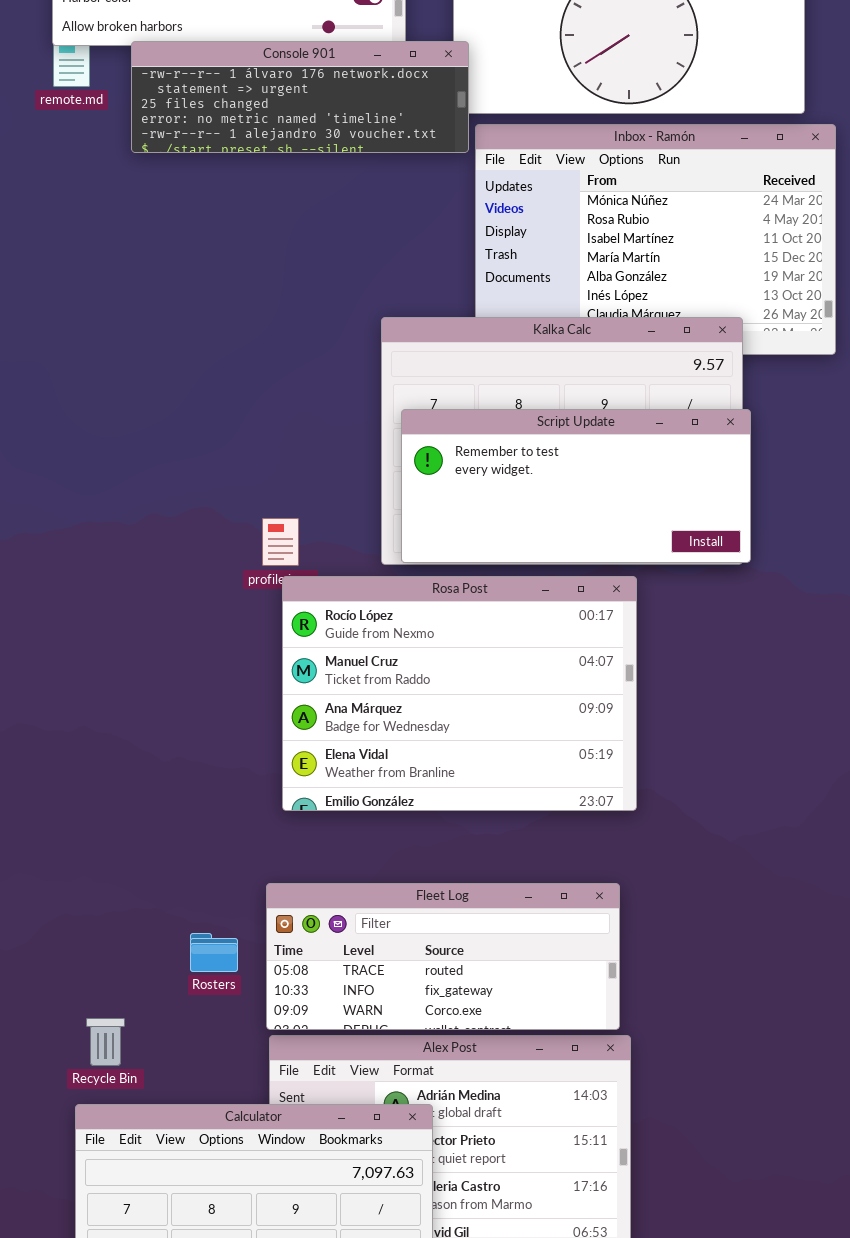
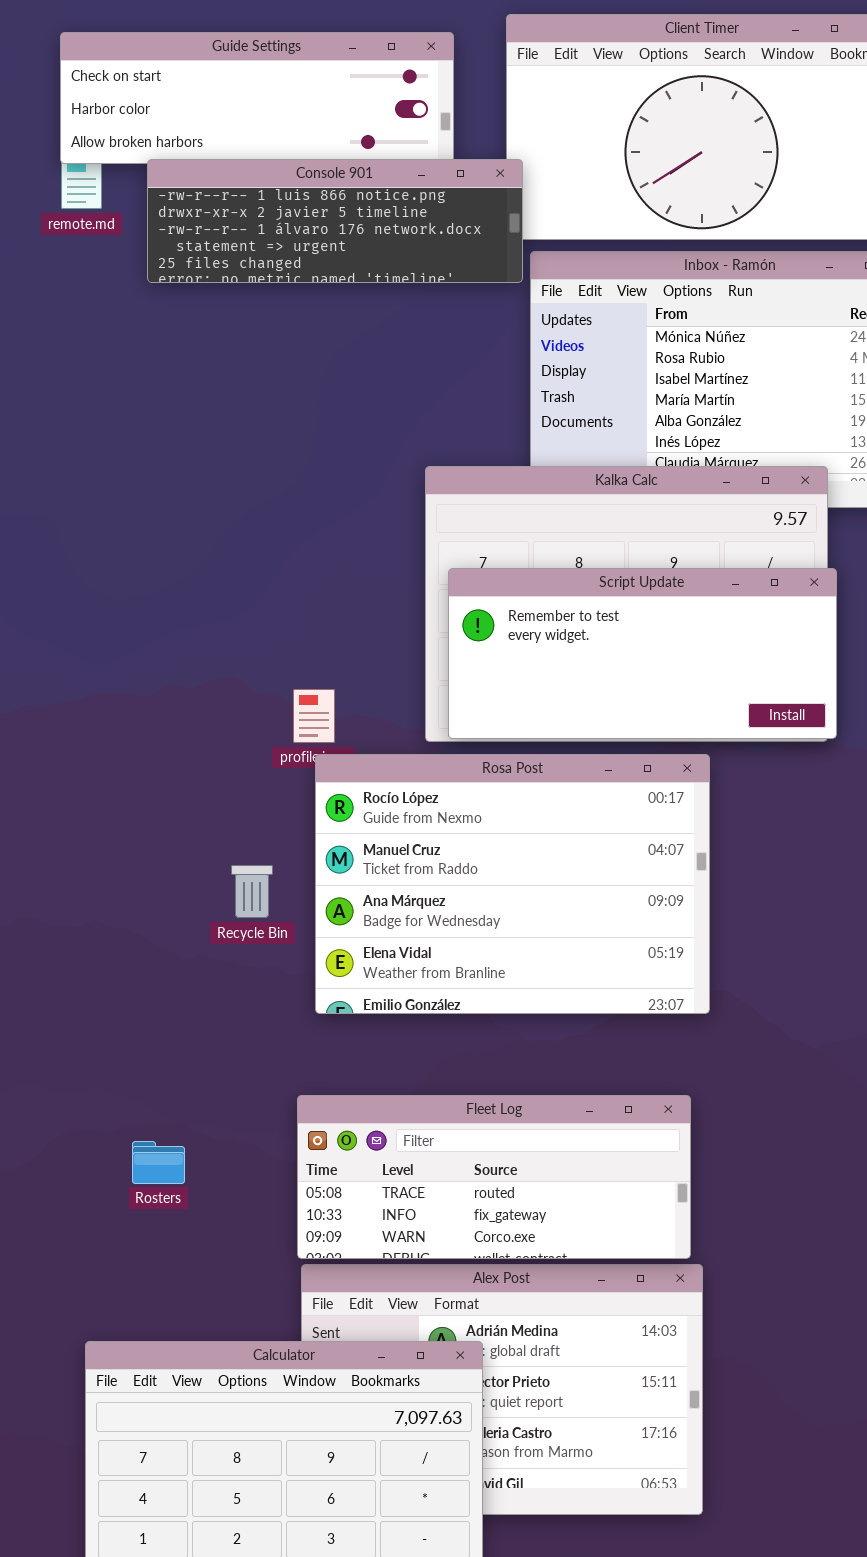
Console 901: [131,41,469,153] -> [147,159,523,283], scrolled up 2 rows
Rosters: [190,933,238,972] -> [132,1141,185,1184], moved
Recycle Bin: [86,1018,125,1066] -> [231,865,273,918], moved

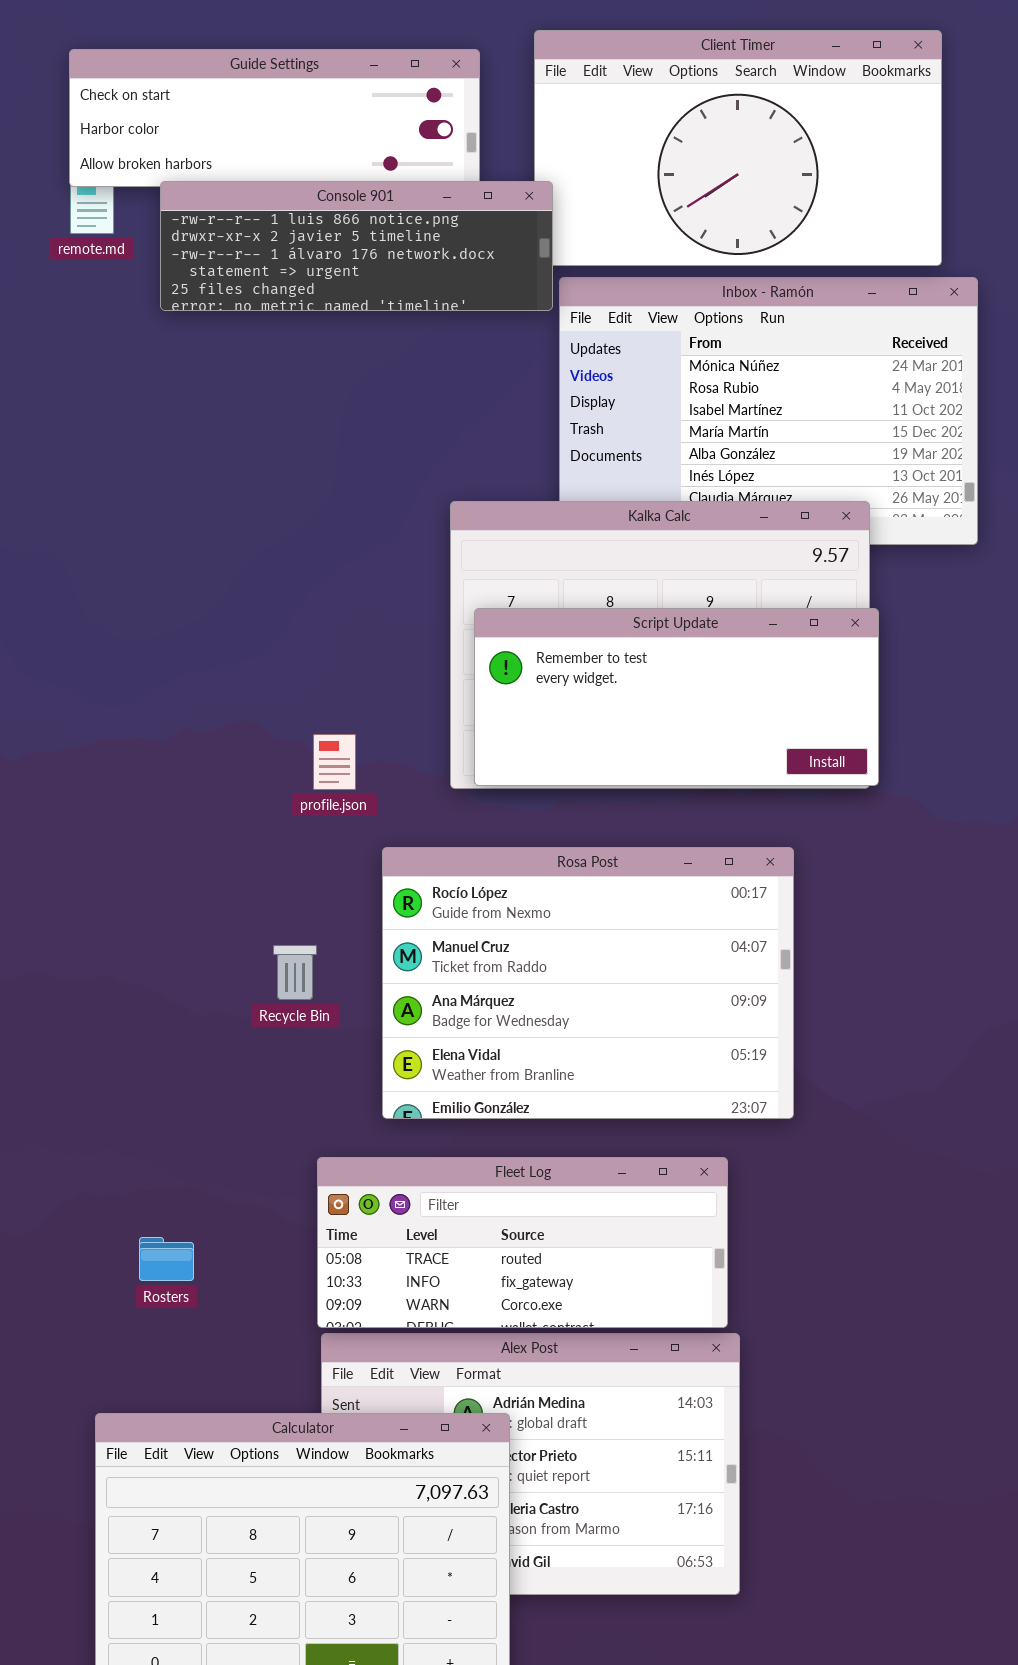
Rosa Post: [315,754,710,1014] -> [382,847,794,1119], moved
Recycle Bin: [231,865,273,918] -> [273,945,317,1000], moved
Rosters: [132,1141,185,1184] -> [139,1237,194,1281], moved

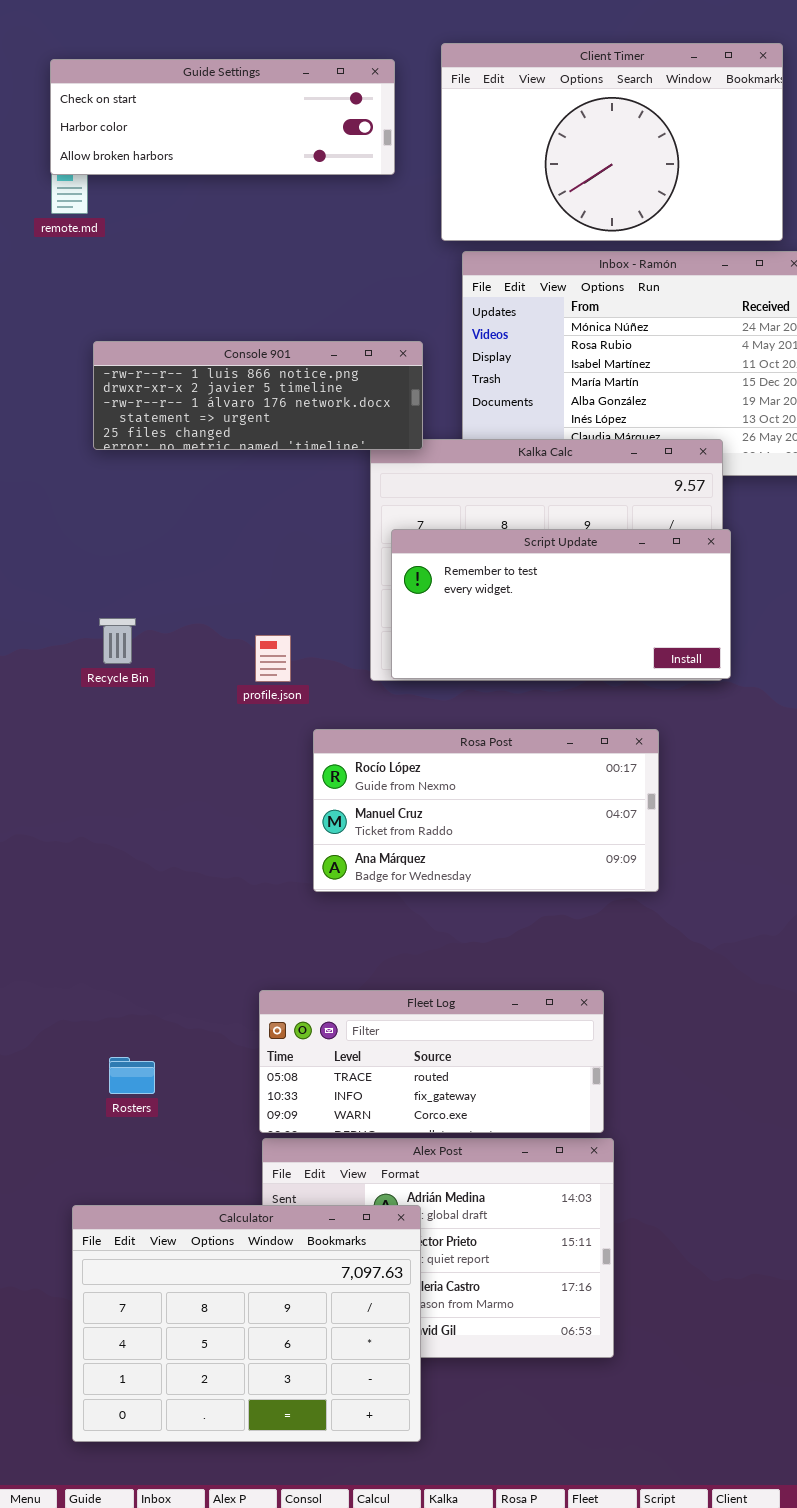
Console 901: [160,181,553,311] -> [93,341,423,450], moved
Rosa Post: [382,847,794,1119] -> [313,729,659,892], resized
Recycle Bin: [273,945,317,1000] -> [99,618,136,664], moved

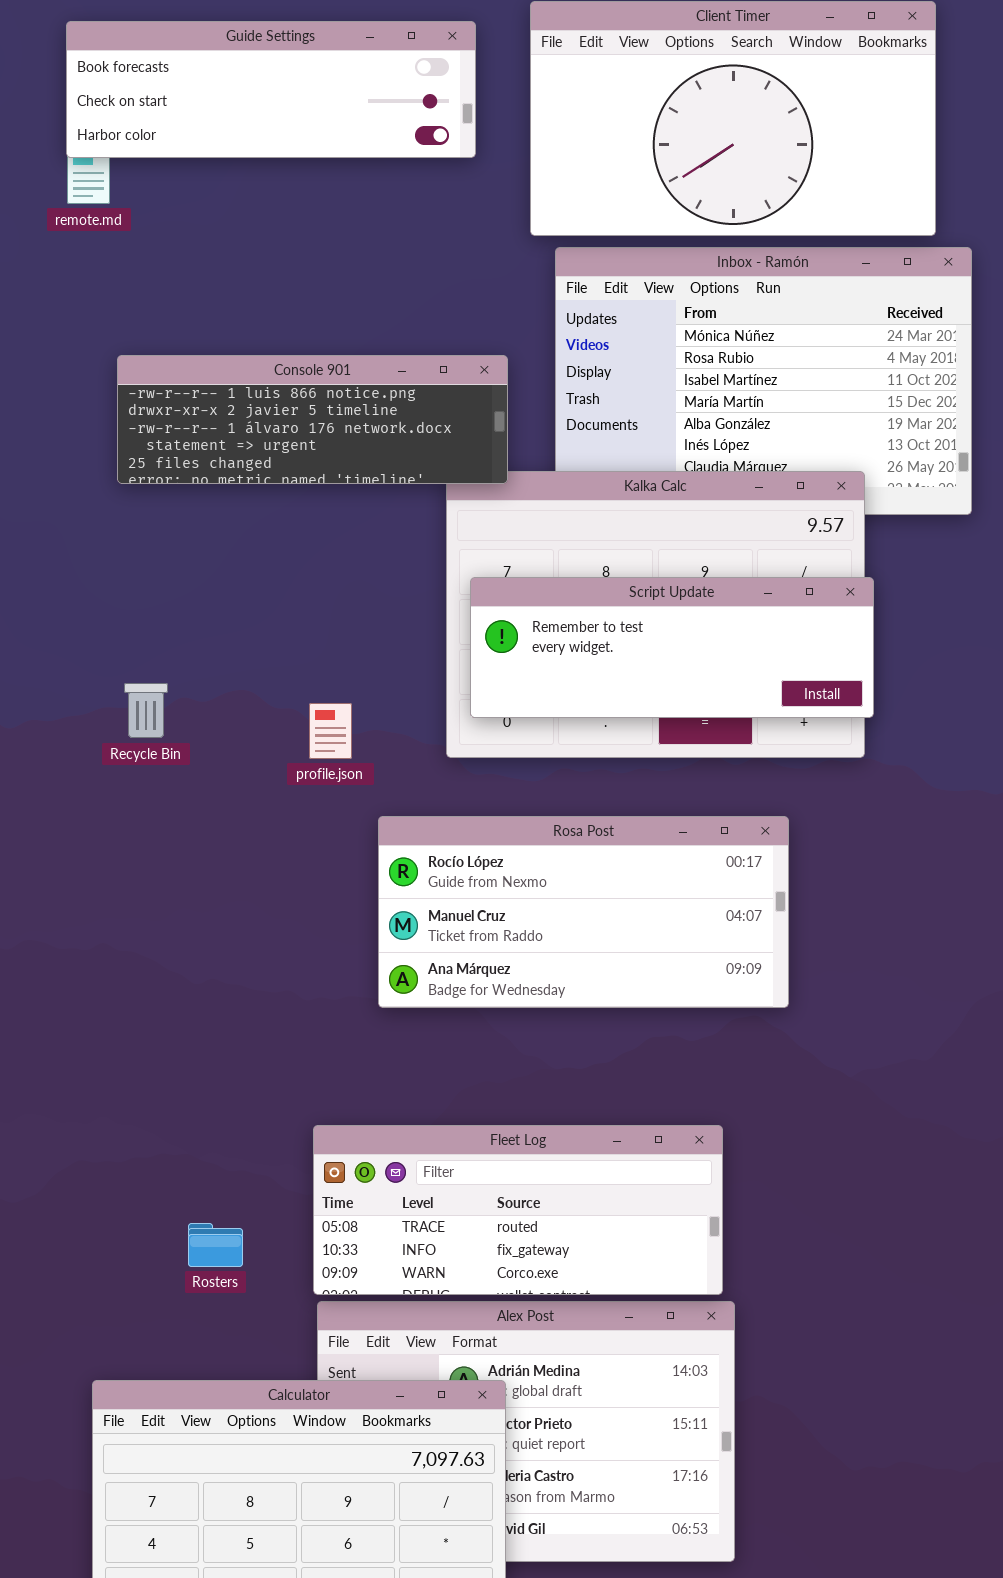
Guide Settings: [50,59,395,175] -> [66,21,476,158], scrolled up 1 row
Script Update: [391,529,731,679] -> [470,577,874,718], resized
Rosters: [109,1057,155,1094] -> [188,1223,243,1267], moved

